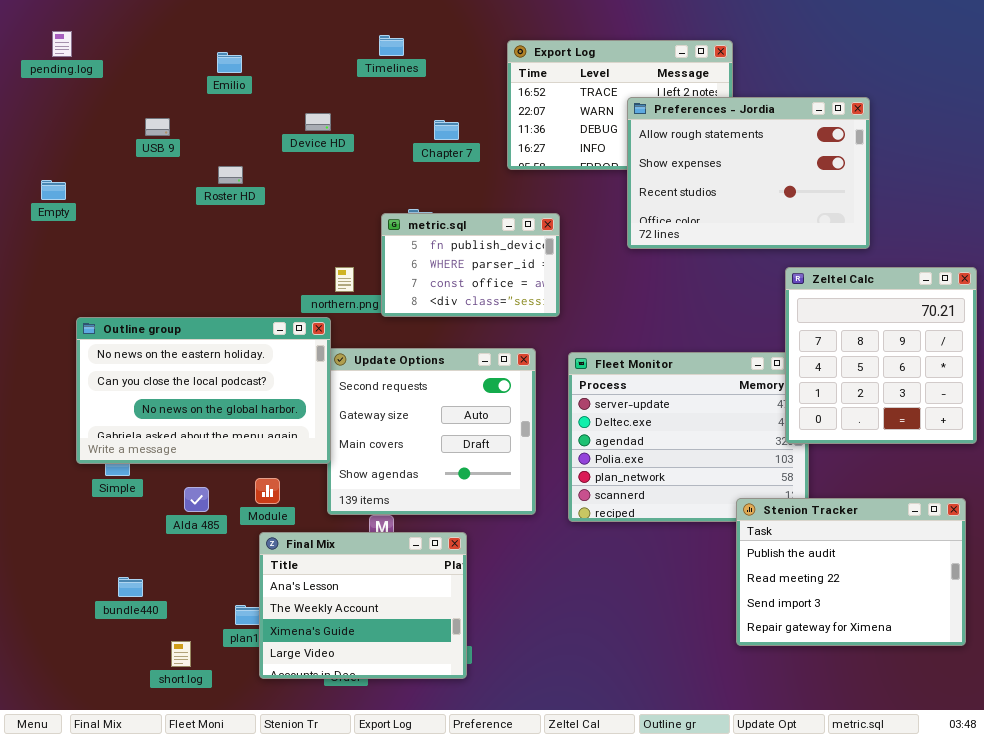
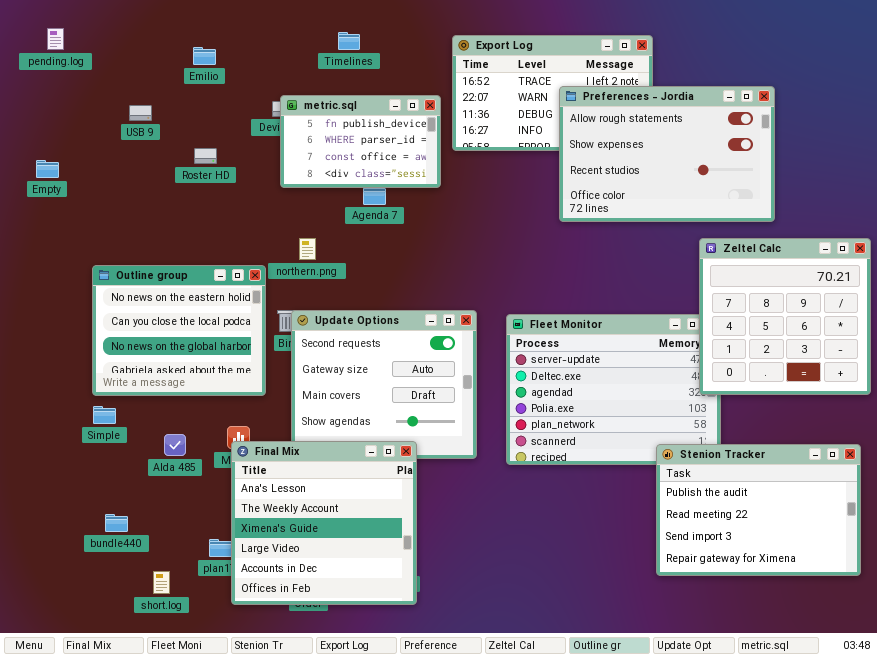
metric.sql: [381,213,560,317] -> [280,95,441,188], moved
Outline group: [76,317,331,464] -> [92,265,266,396], moved, resized
Final Mix: [259,532,467,679] -> [231,441,417,605], resized

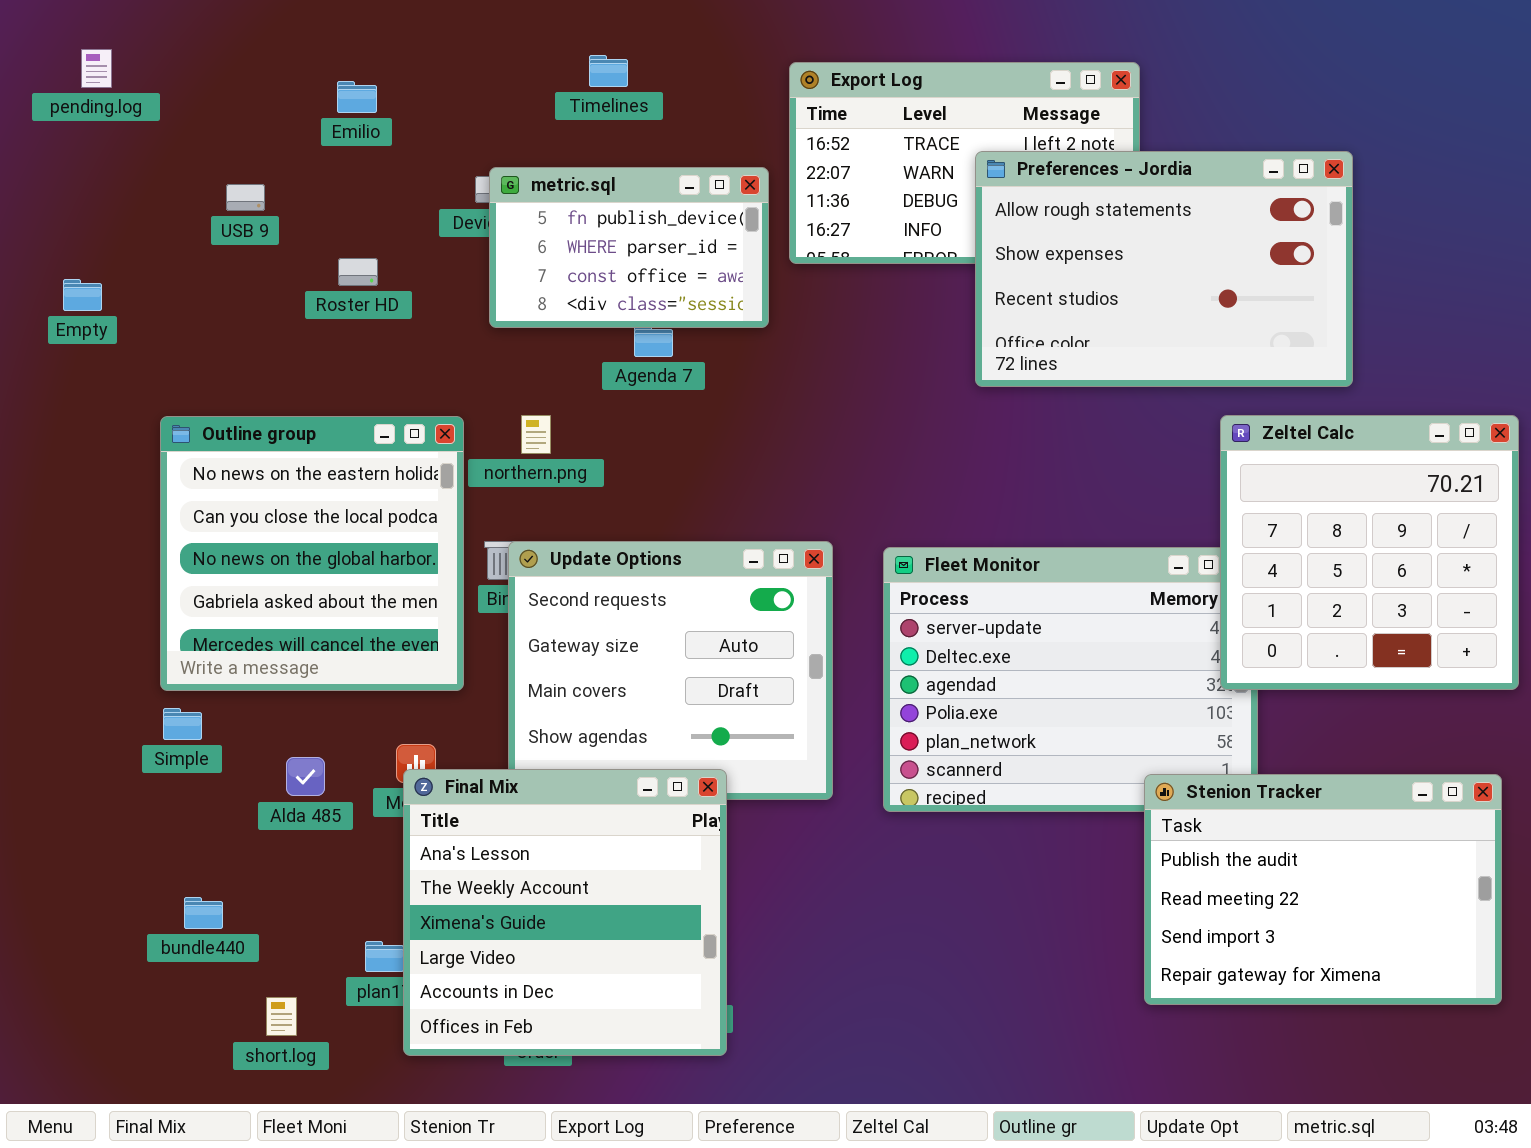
Outline group: [92,265,266,396] -> [160,416,464,691], resized

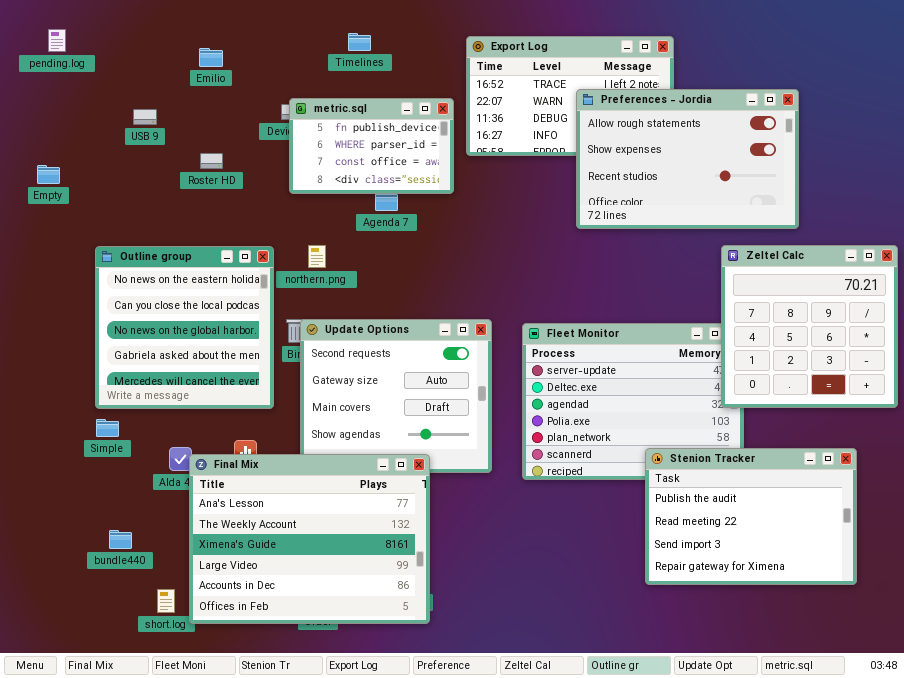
Final Mix: [403,769,727,1056] -> [189,454,430,624], resized
Stenion Tracker: [1144,774,1502,1005] -> [645,448,857,585], moved

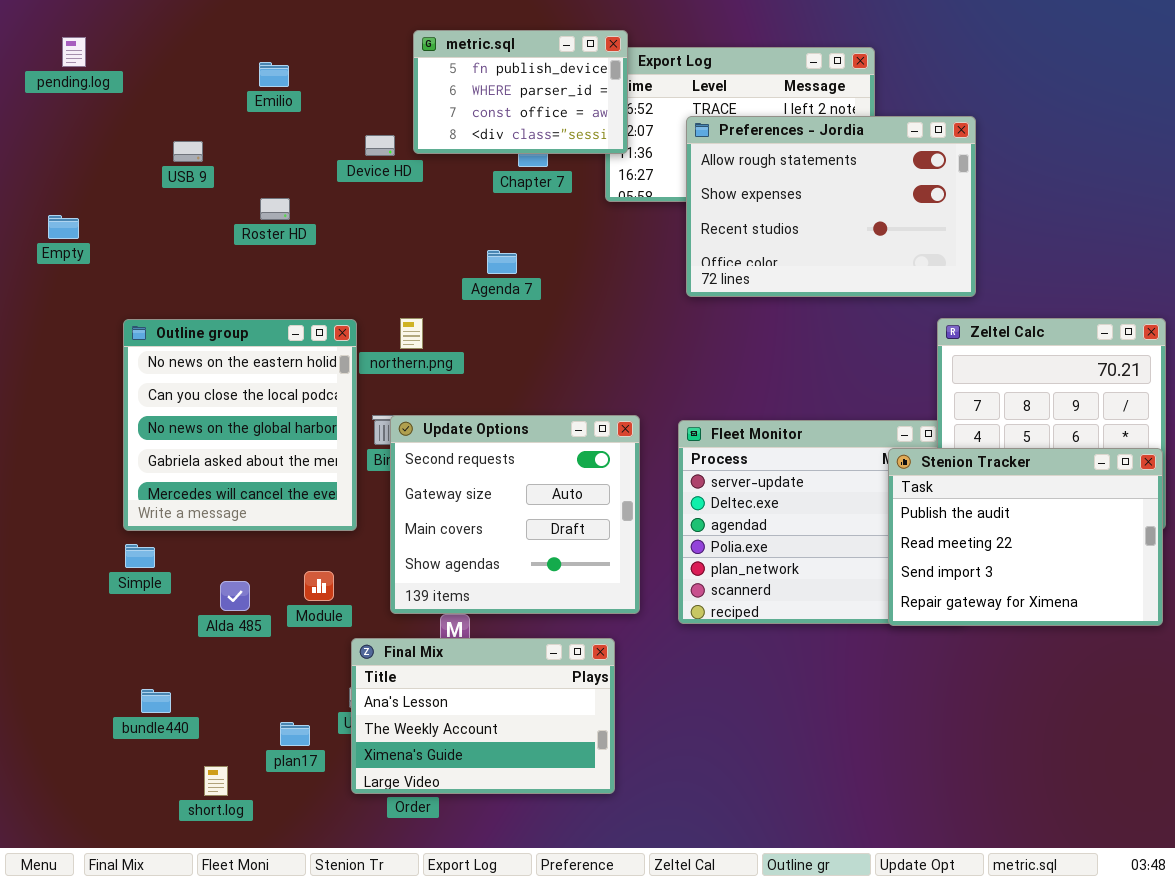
Preferences - Jordia: [576,89,799,229] -> [686,116,976,297], moved
metric.sql: [289,98,454,194] -> [413,30,628,154], moved
Stenion Tracker: [645,448,857,585] -> [888,448,1163,626], moved
Final Mix: [189,454,430,624] -> [351,638,615,794], moved, resized

